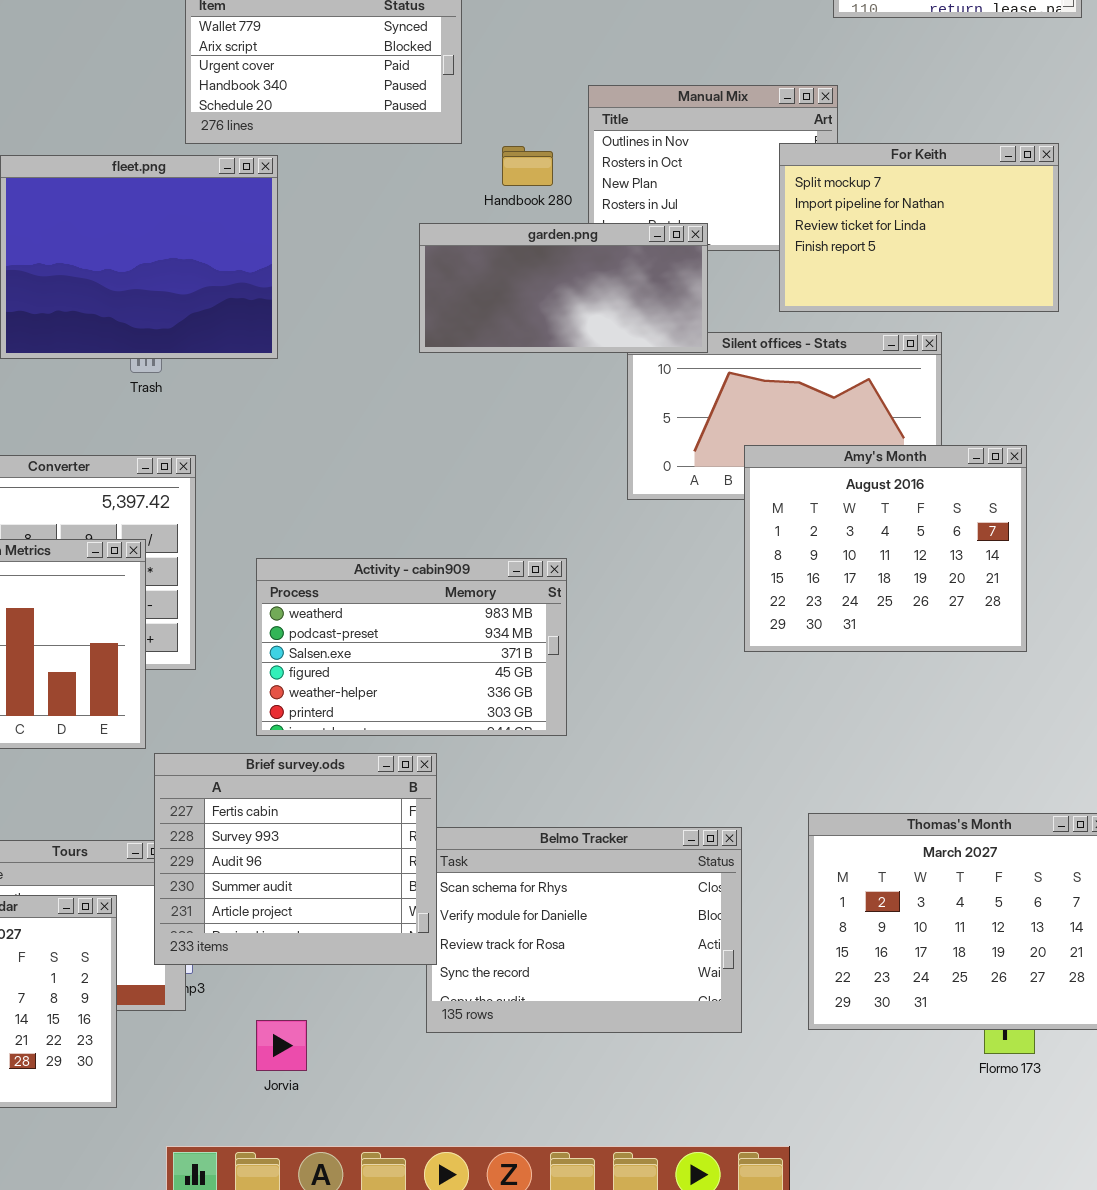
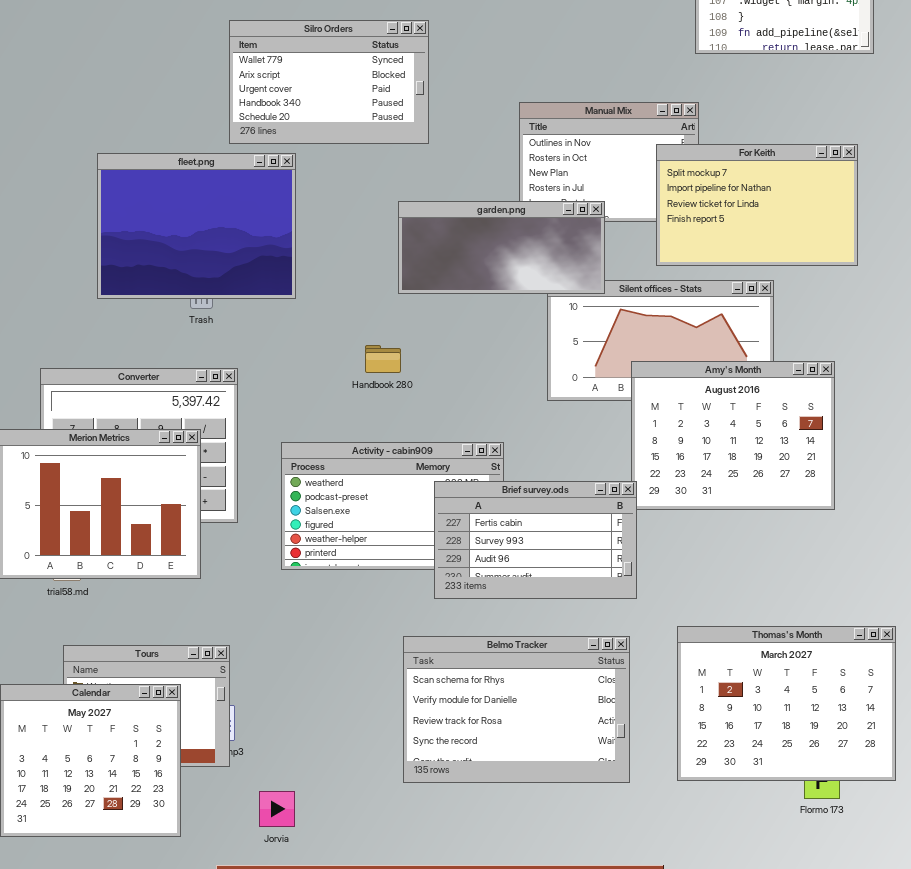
Handbook 280: [502,146,553,186] -> [365,345,401,373], moved
Brief survey.ods: [154,753,437,965] -> [434,481,637,599], moved, resized
Jorvia: [256,1020,307,1071] -> [259,791,295,827], moved

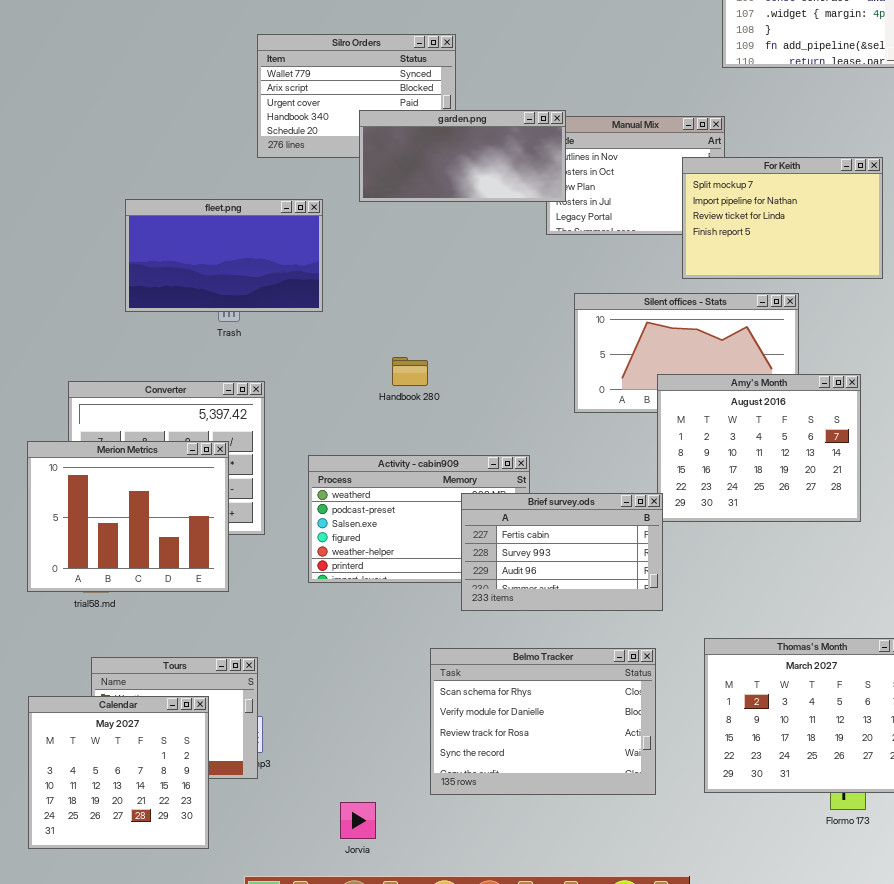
fleet.png: [97,153,296,299] -> [125,199,323,312], resized
garden.png: [398,201,605,294] -> [359,110,566,202], moved
Jorvia: [259,791,295,827] -> [340,802,376,839], moved

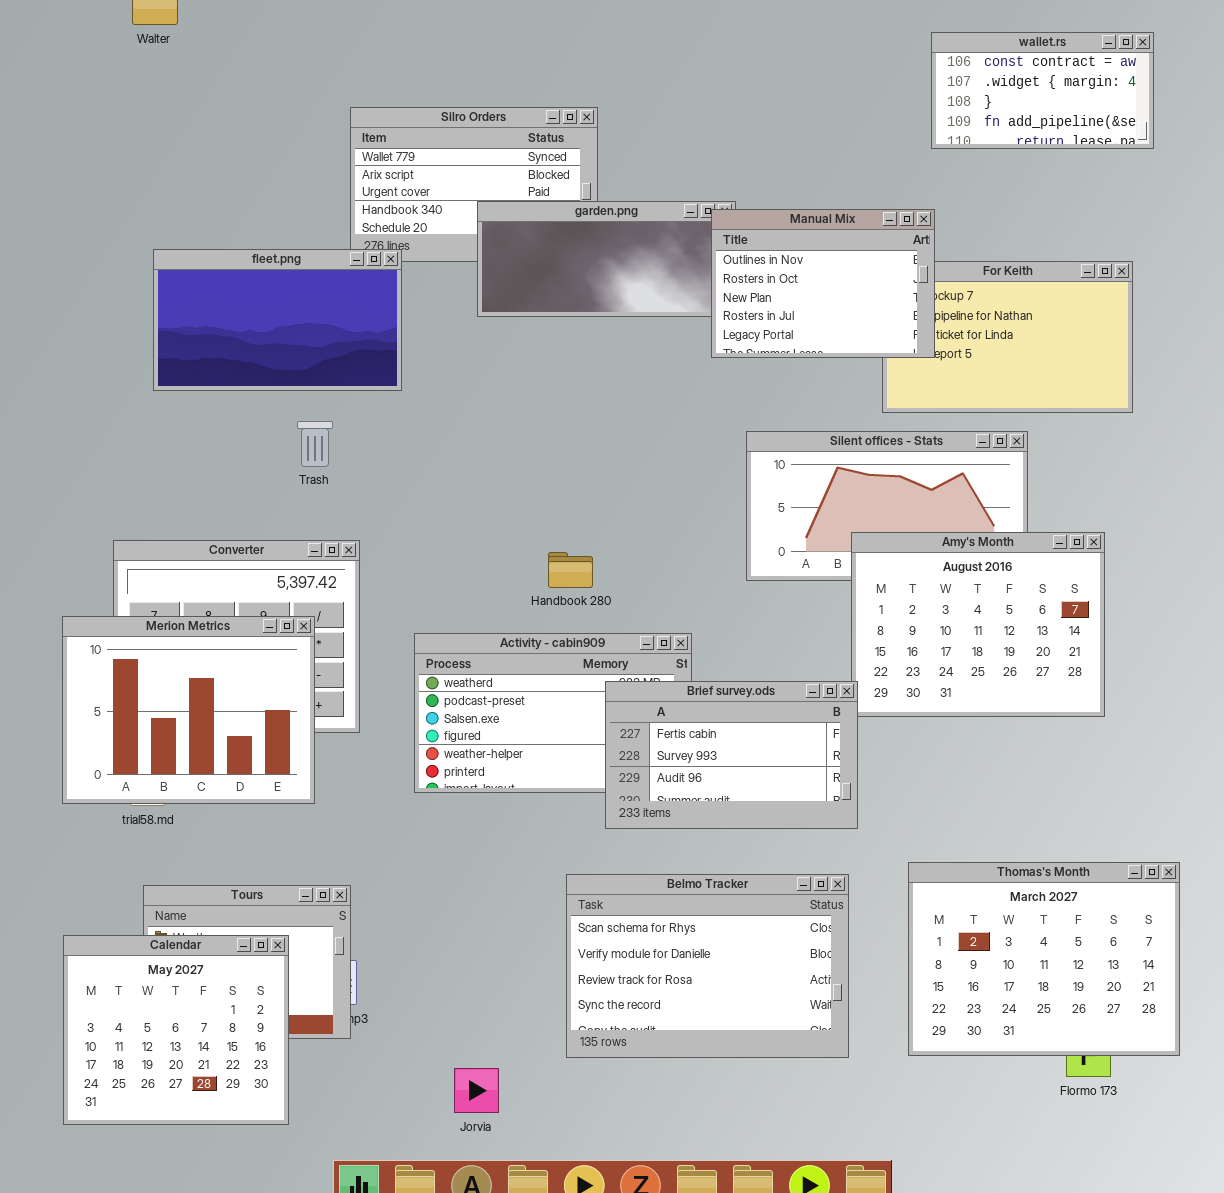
Manual Mix: [546,116,725,235] -> [711,209,935,358], raised
fleet.png: [125,199,323,312] -> [153,249,402,391], moved
Handbook 280: [392,357,428,386] -> [548,552,593,588], moved

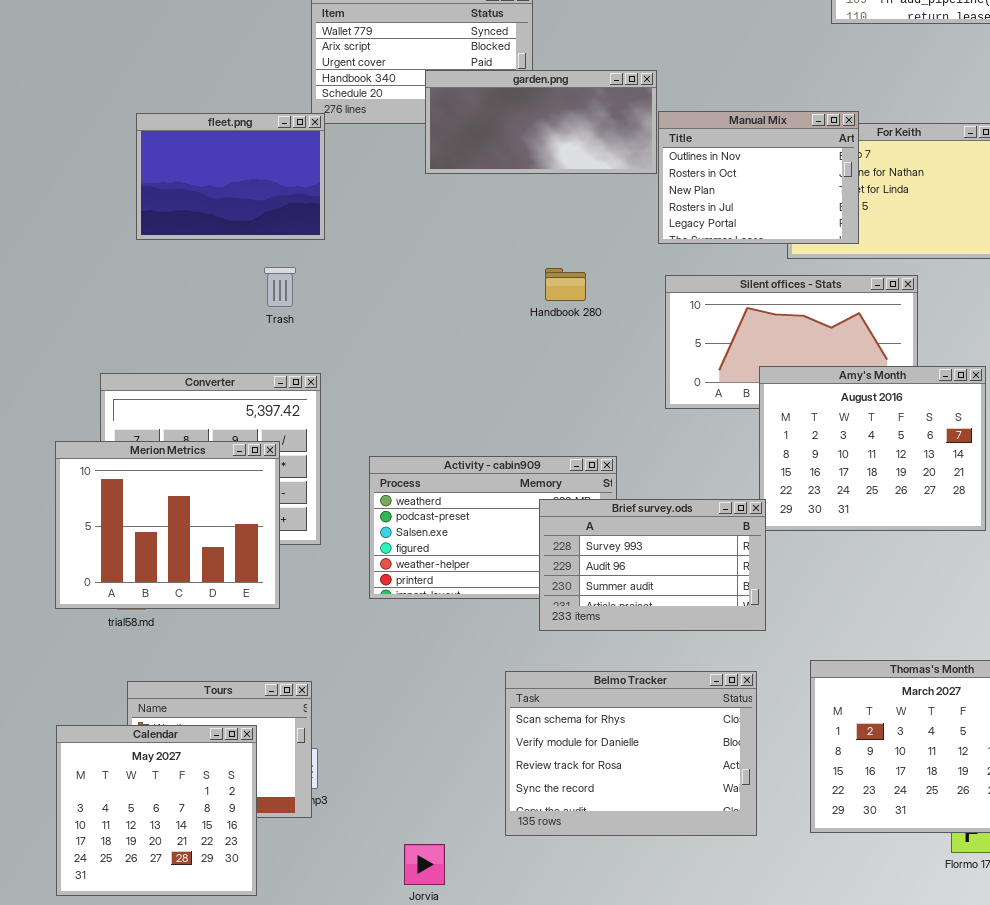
Manual Mix: [711,209,935,358] -> [658,111,859,244], moved
fleet.png: [153,249,402,391] -> [136,113,325,240], resized
Handbook 280: [548,552,593,588] -> [545,268,586,301], moved
Brief survey.ods: [605,681,858,829] -> [539,499,766,631], scrolled down 1 row

